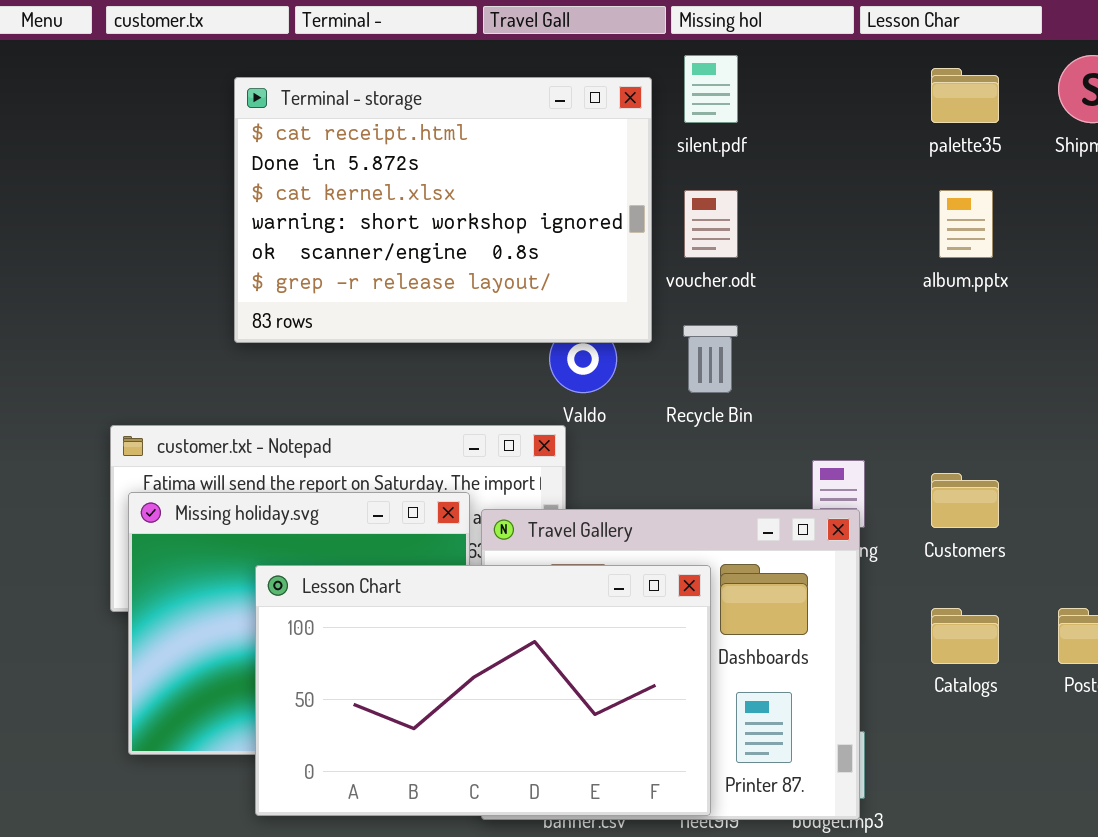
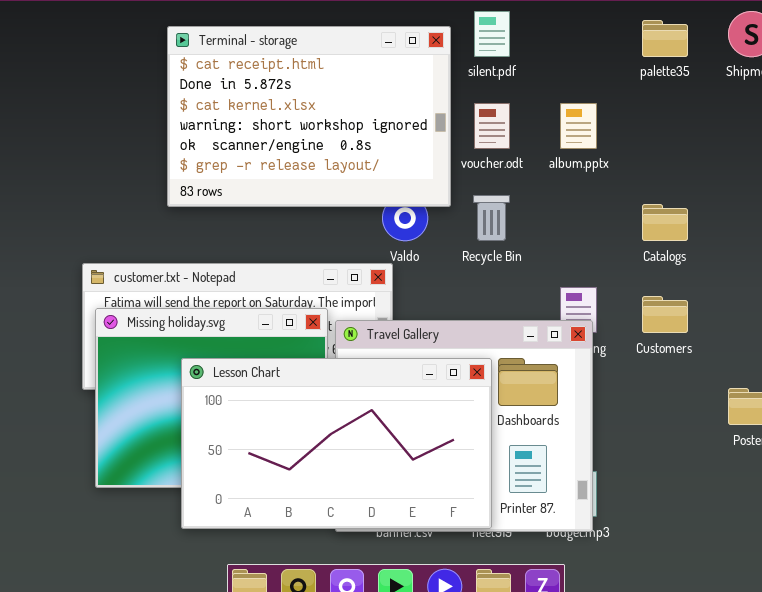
album.pptx: [939,190,993,258] -> [560,103,597,149], moved
Catalogs: [931,608,999,664] -> [642,204,688,241], moved

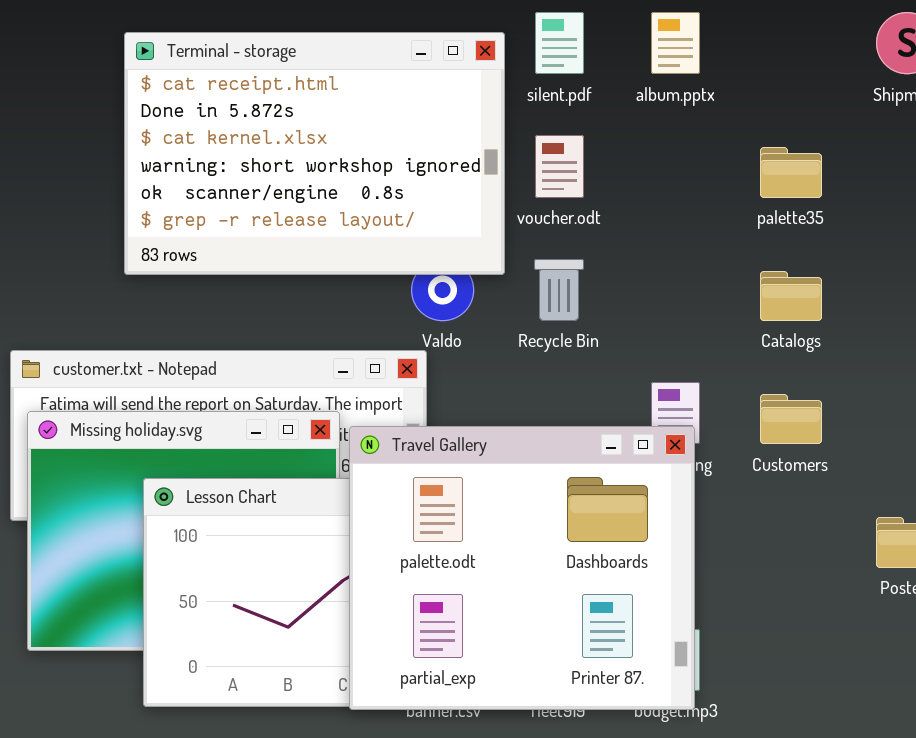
palette35: [642,20,688,57] -> [760,147,822,198], moved
album.pptx: [560,103,597,149] -> [651,12,700,74], moved
Travel Gallery: [335,320,593,532] -> [349,426,695,710], raised

